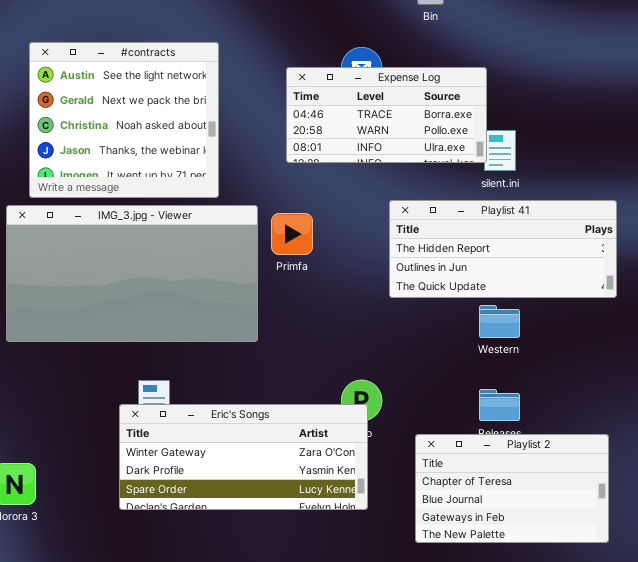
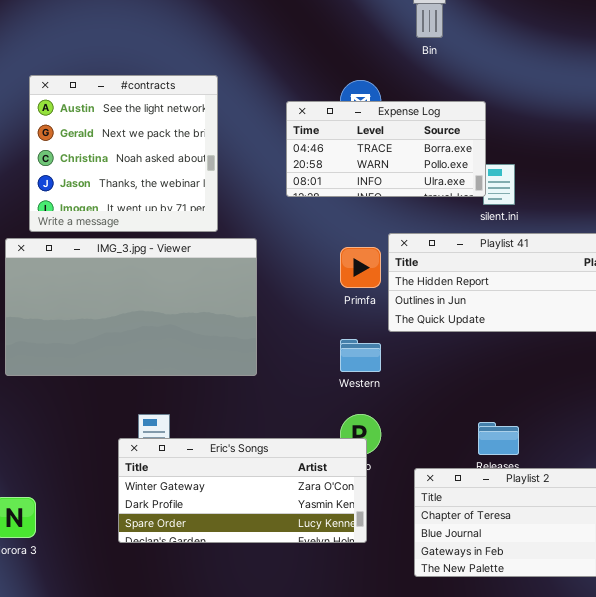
Primfa: [271,213,313,255] -> [340,247,381,288], moved
Western: [479,305,520,338] -> [340,339,381,372], moved

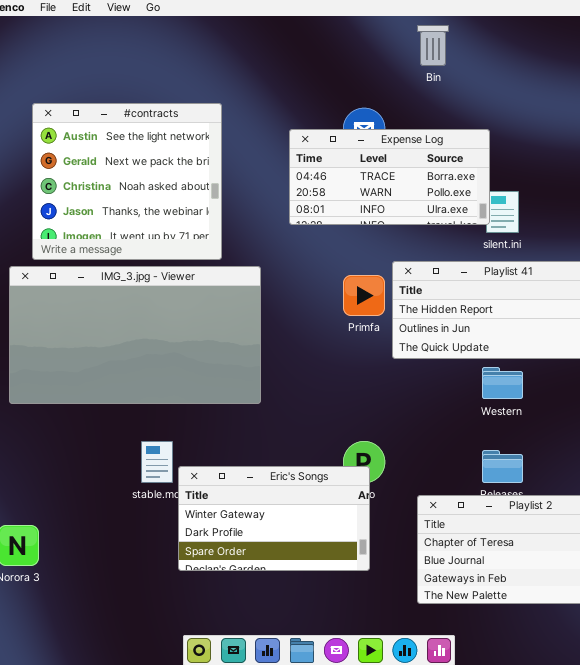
Western: [340,339,381,372] -> [482,367,523,399], moved
Eric's Songs: [118,438,367,543] -> [178,466,370,571], resized

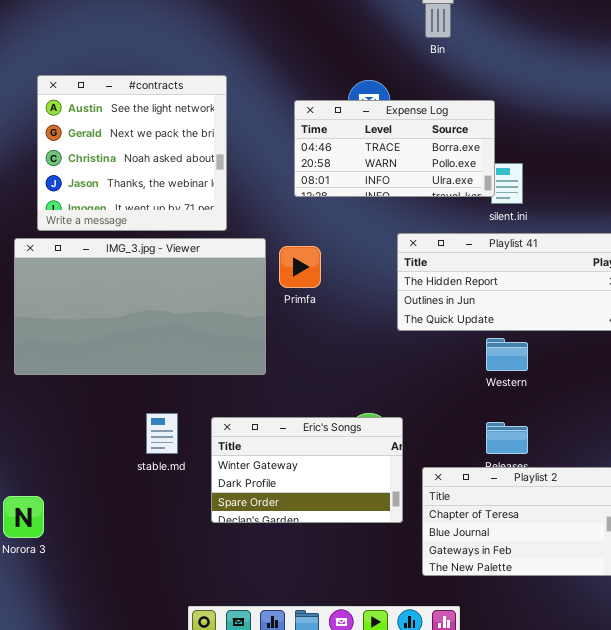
Primfa: [343,275,385,316] -> [279,246,321,288], moved
Eric's Songs: [178,466,370,571] -> [211,417,403,523], moved

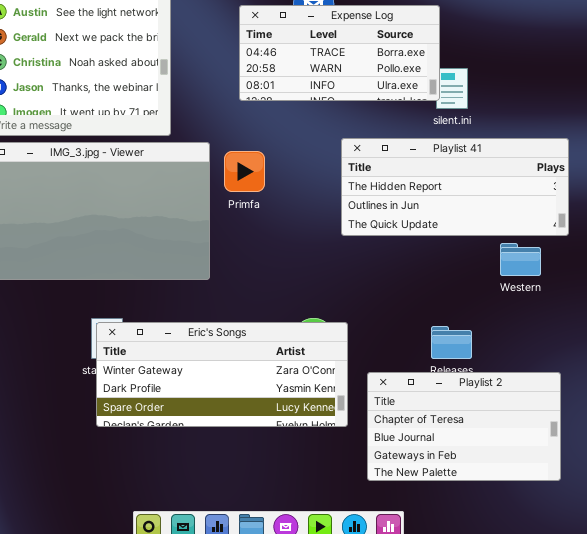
Western: [486,338,528,371] -> [500,243,541,276], moved
Eric's Songs: [211,417,403,523] -> [96,322,348,427], resized

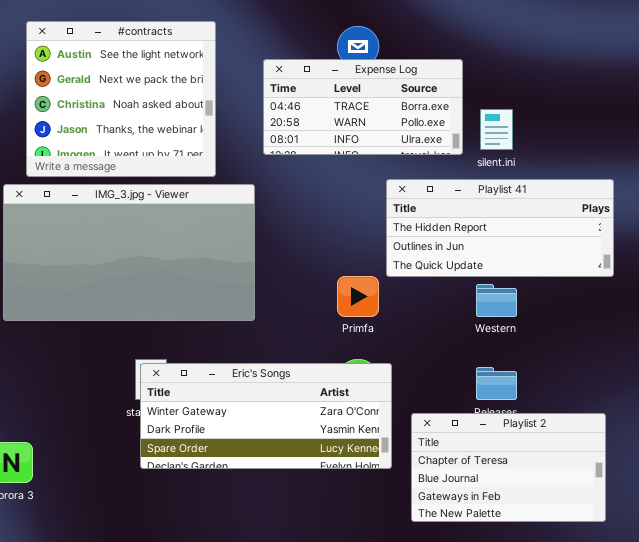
Expense Log: [239,5,440,101] -> [263,59,463,155], moved
Primfa: [224,151,265,192] -> [337,276,379,317], moved
Western: [500,243,541,276] -> [476,284,517,317], moved

